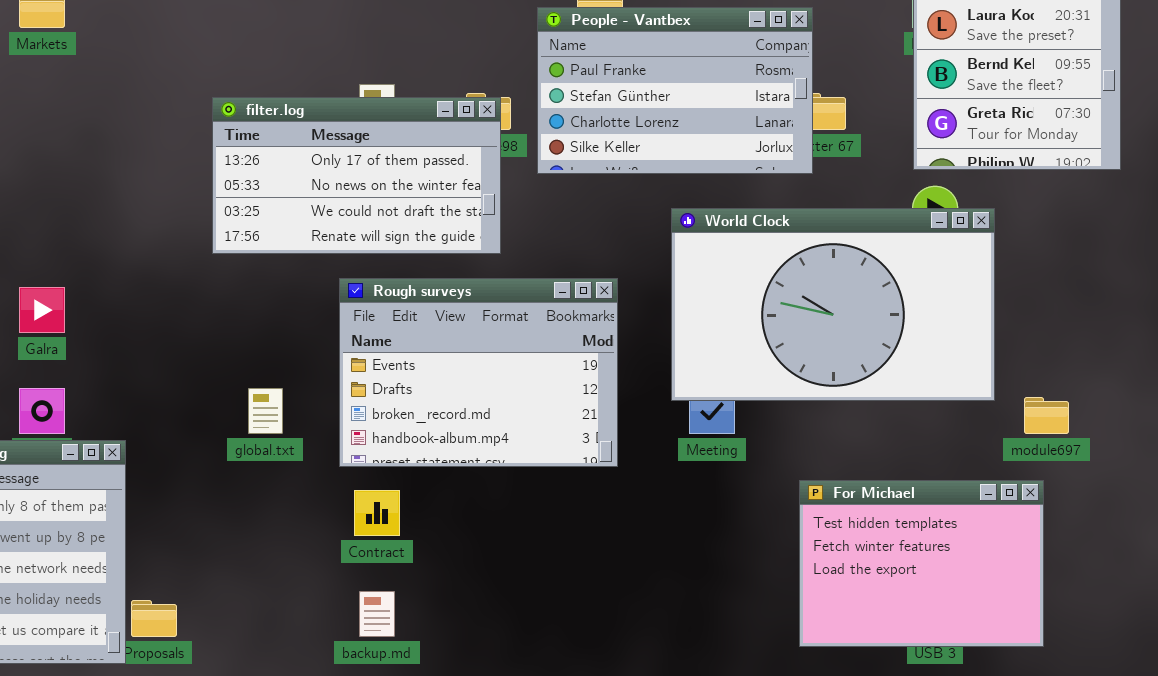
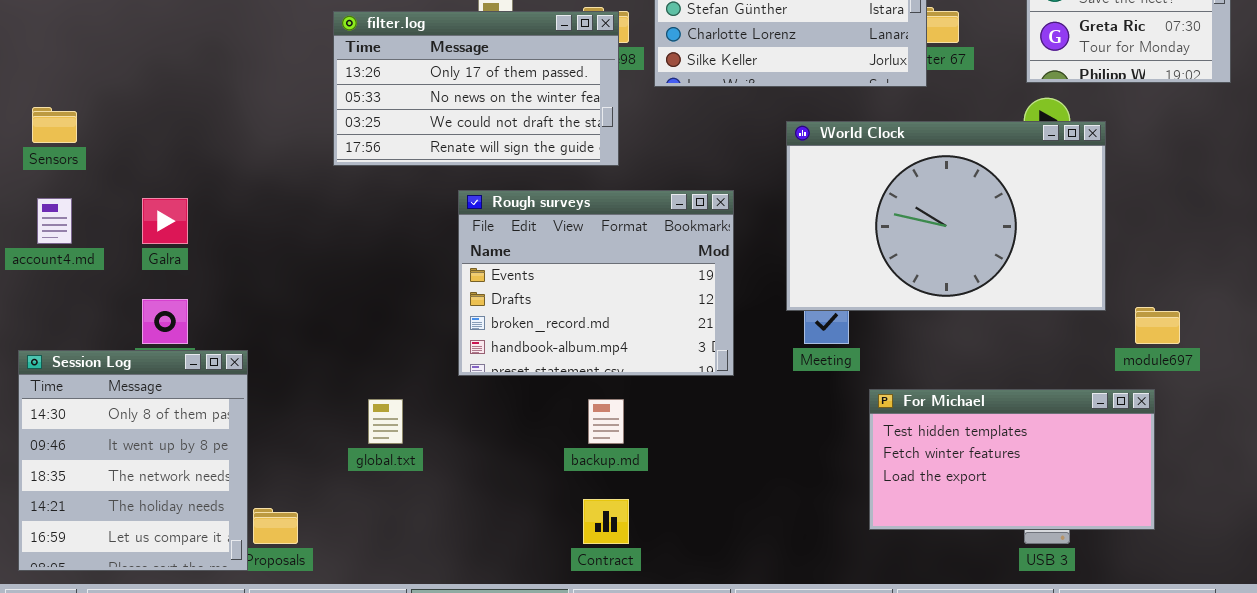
global.txt: [248,388,283,434] -> [368,399,403,444], moved
For Michael: [799,480,1044,647] -> [869,389,1155,530], resized
Contract: [354,490,400,536] -> [583,499,629,544], moved
backup.md: [359,591,395,637] -> [588,399,624,444], moved

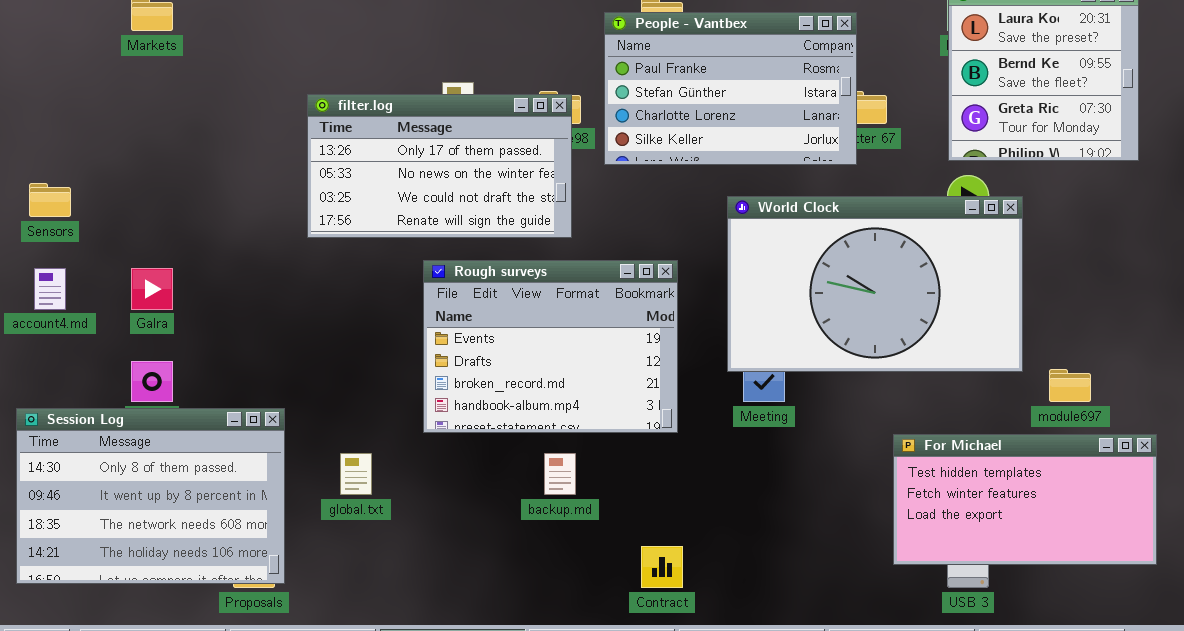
Session Log: [18,350,248,571] -> [16,408,285,584], resized
For Michael: [869,389,1155,530] -> [893,434,1157,565], moved
Contract: [583,499,629,544] -> [641,546,683,588], moved

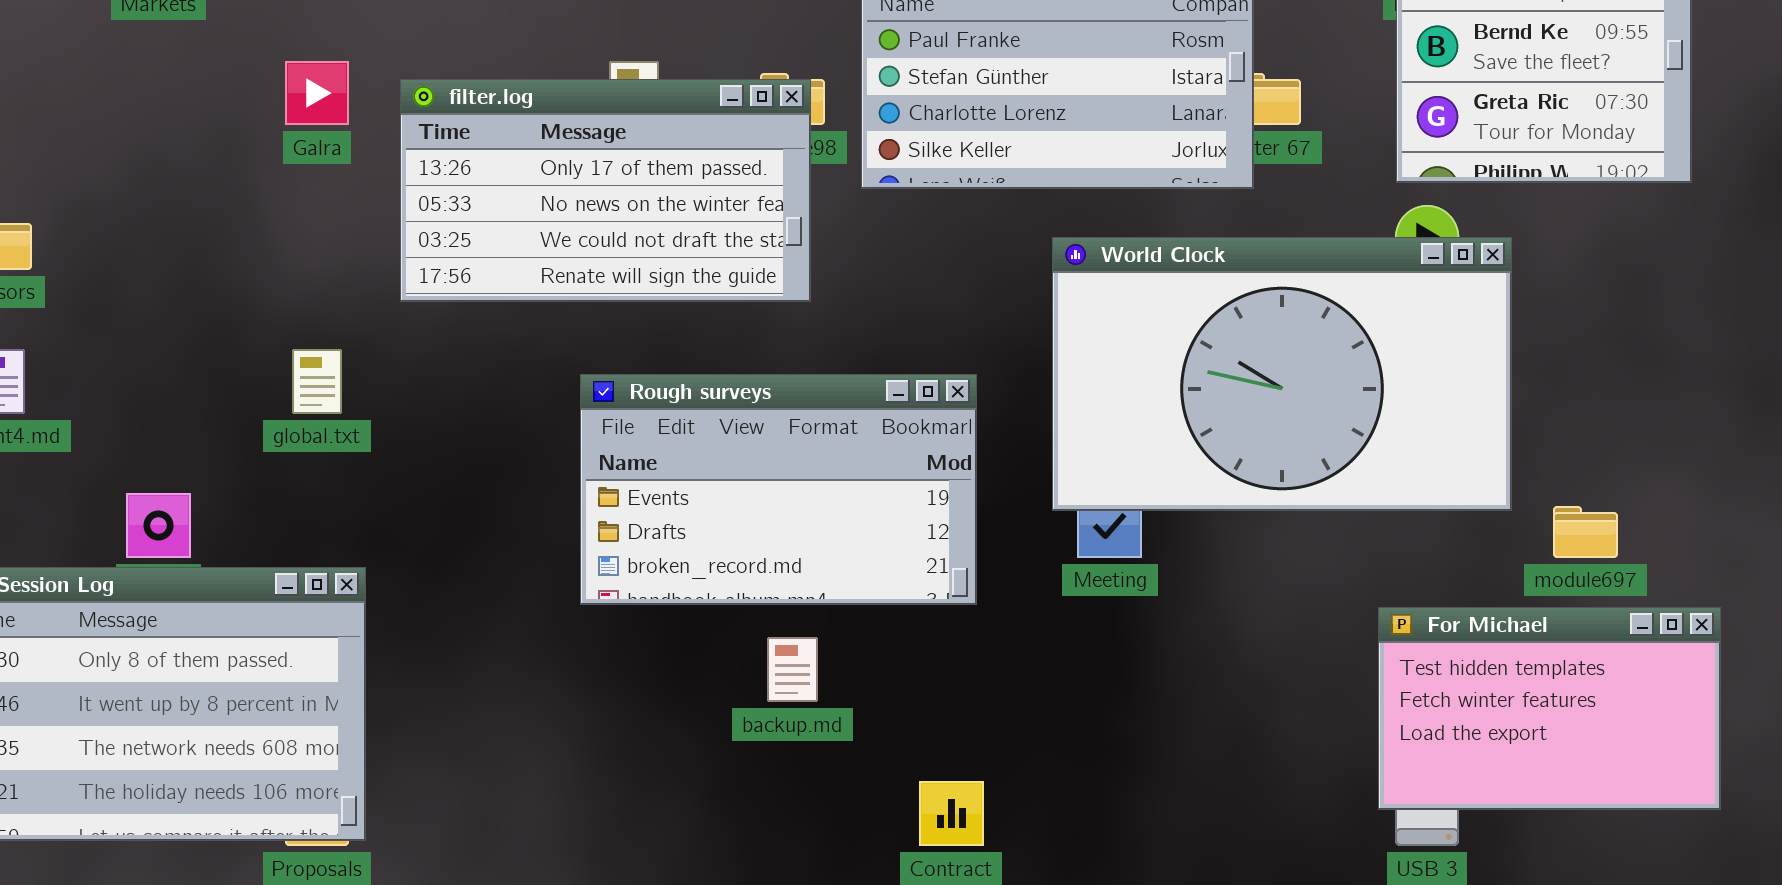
Rough surveys: [423,260,678,433] -> [580,374,977,605], resized
Galra: [131,268,173,310] -> [285,61,349,125], moved
For Michael: [893,434,1157,565] -> [1378,607,1721,810], resized
global.txt: [340,453,372,495] -> [292,349,342,414], moved

